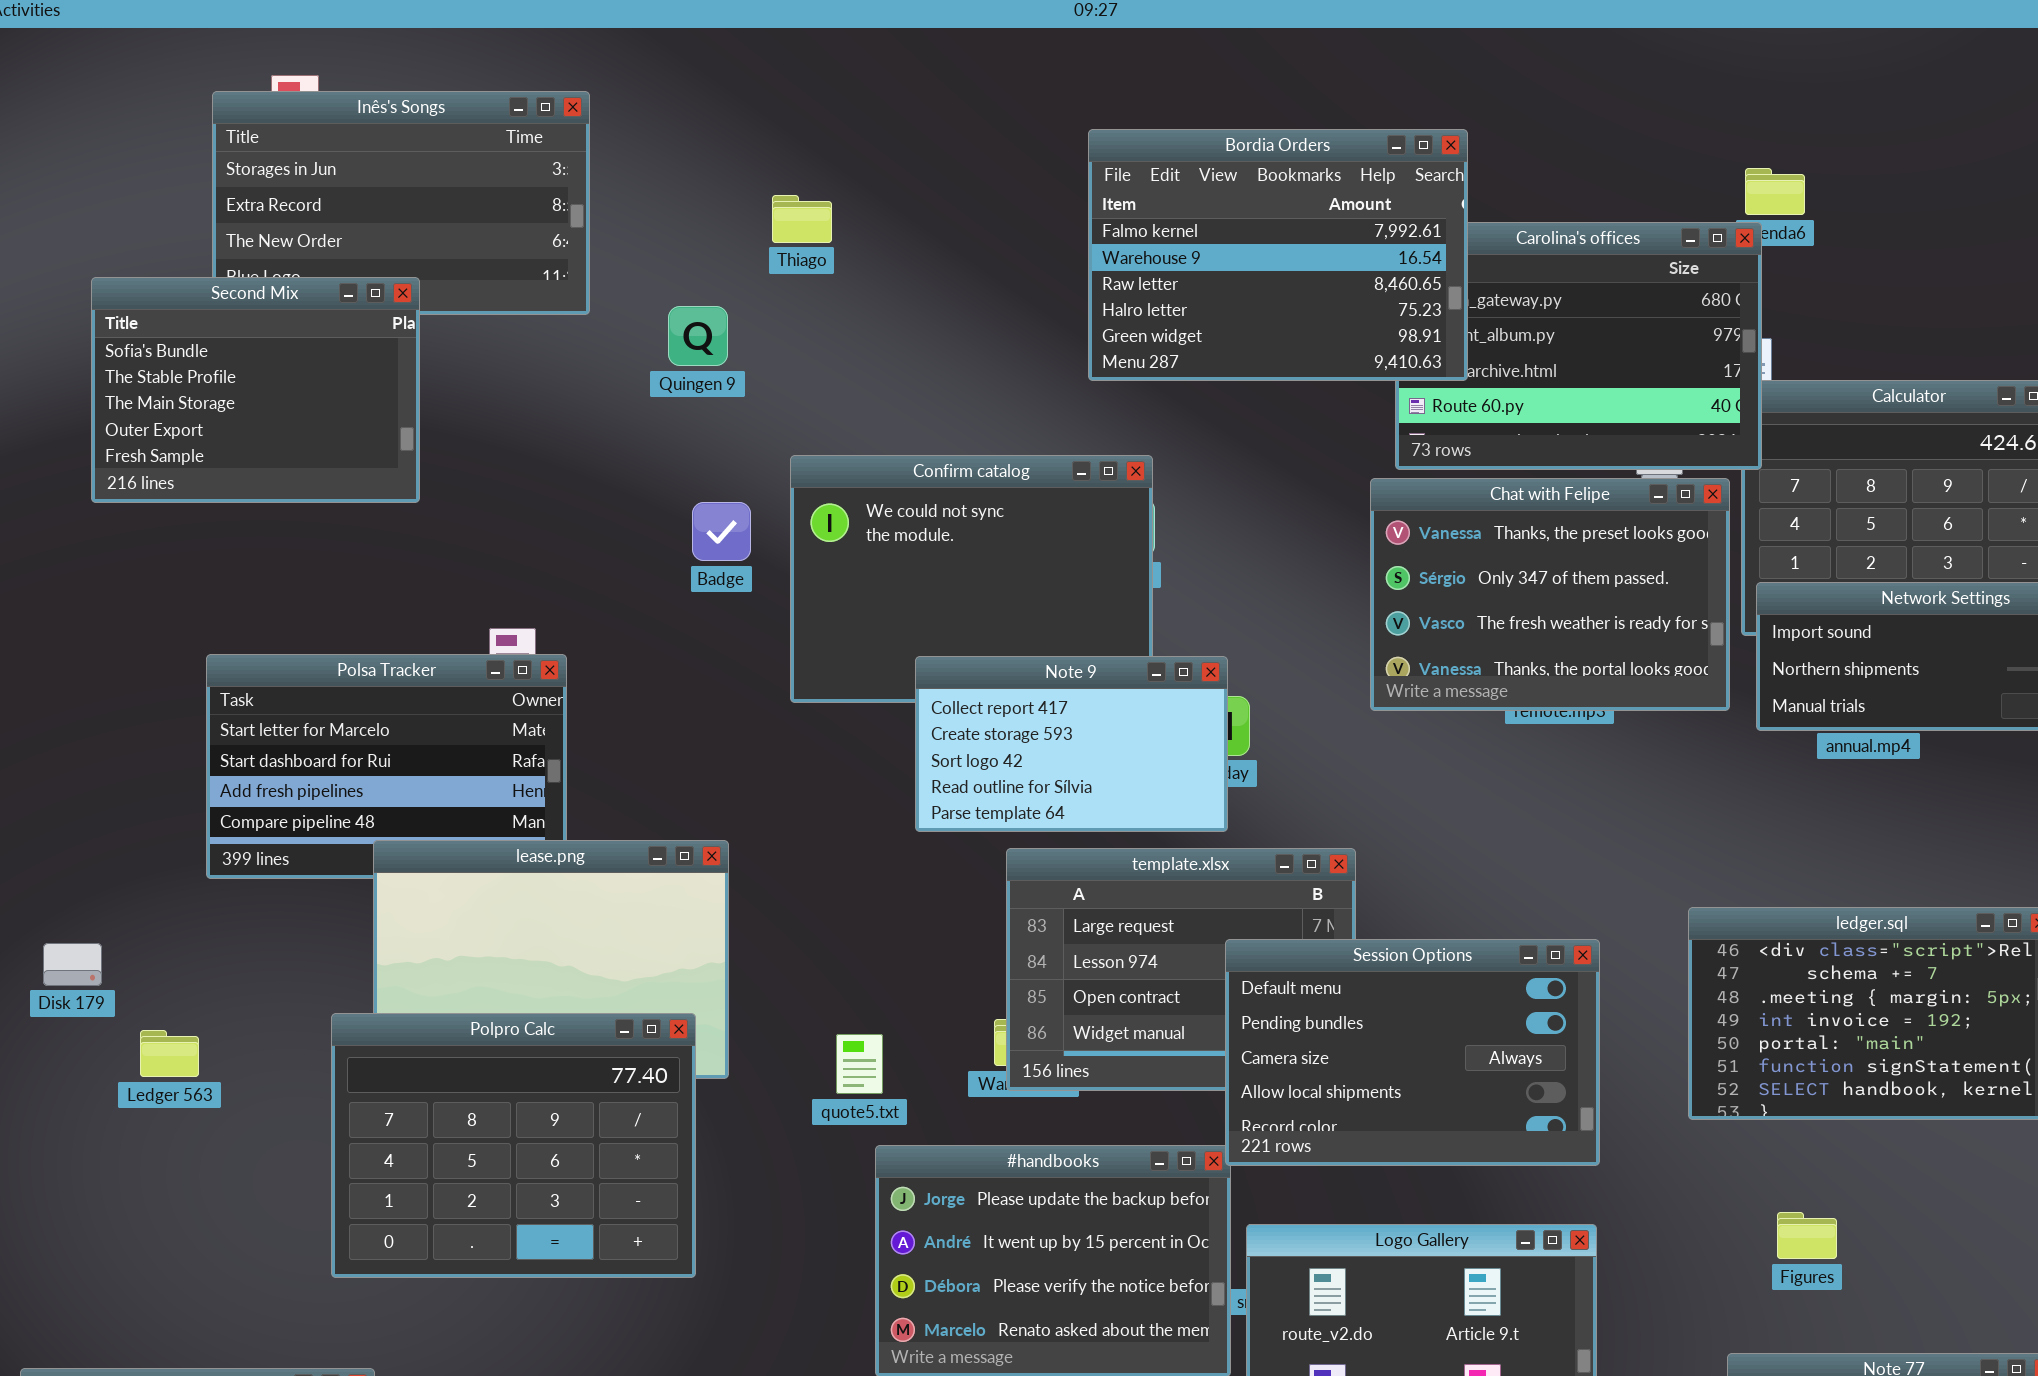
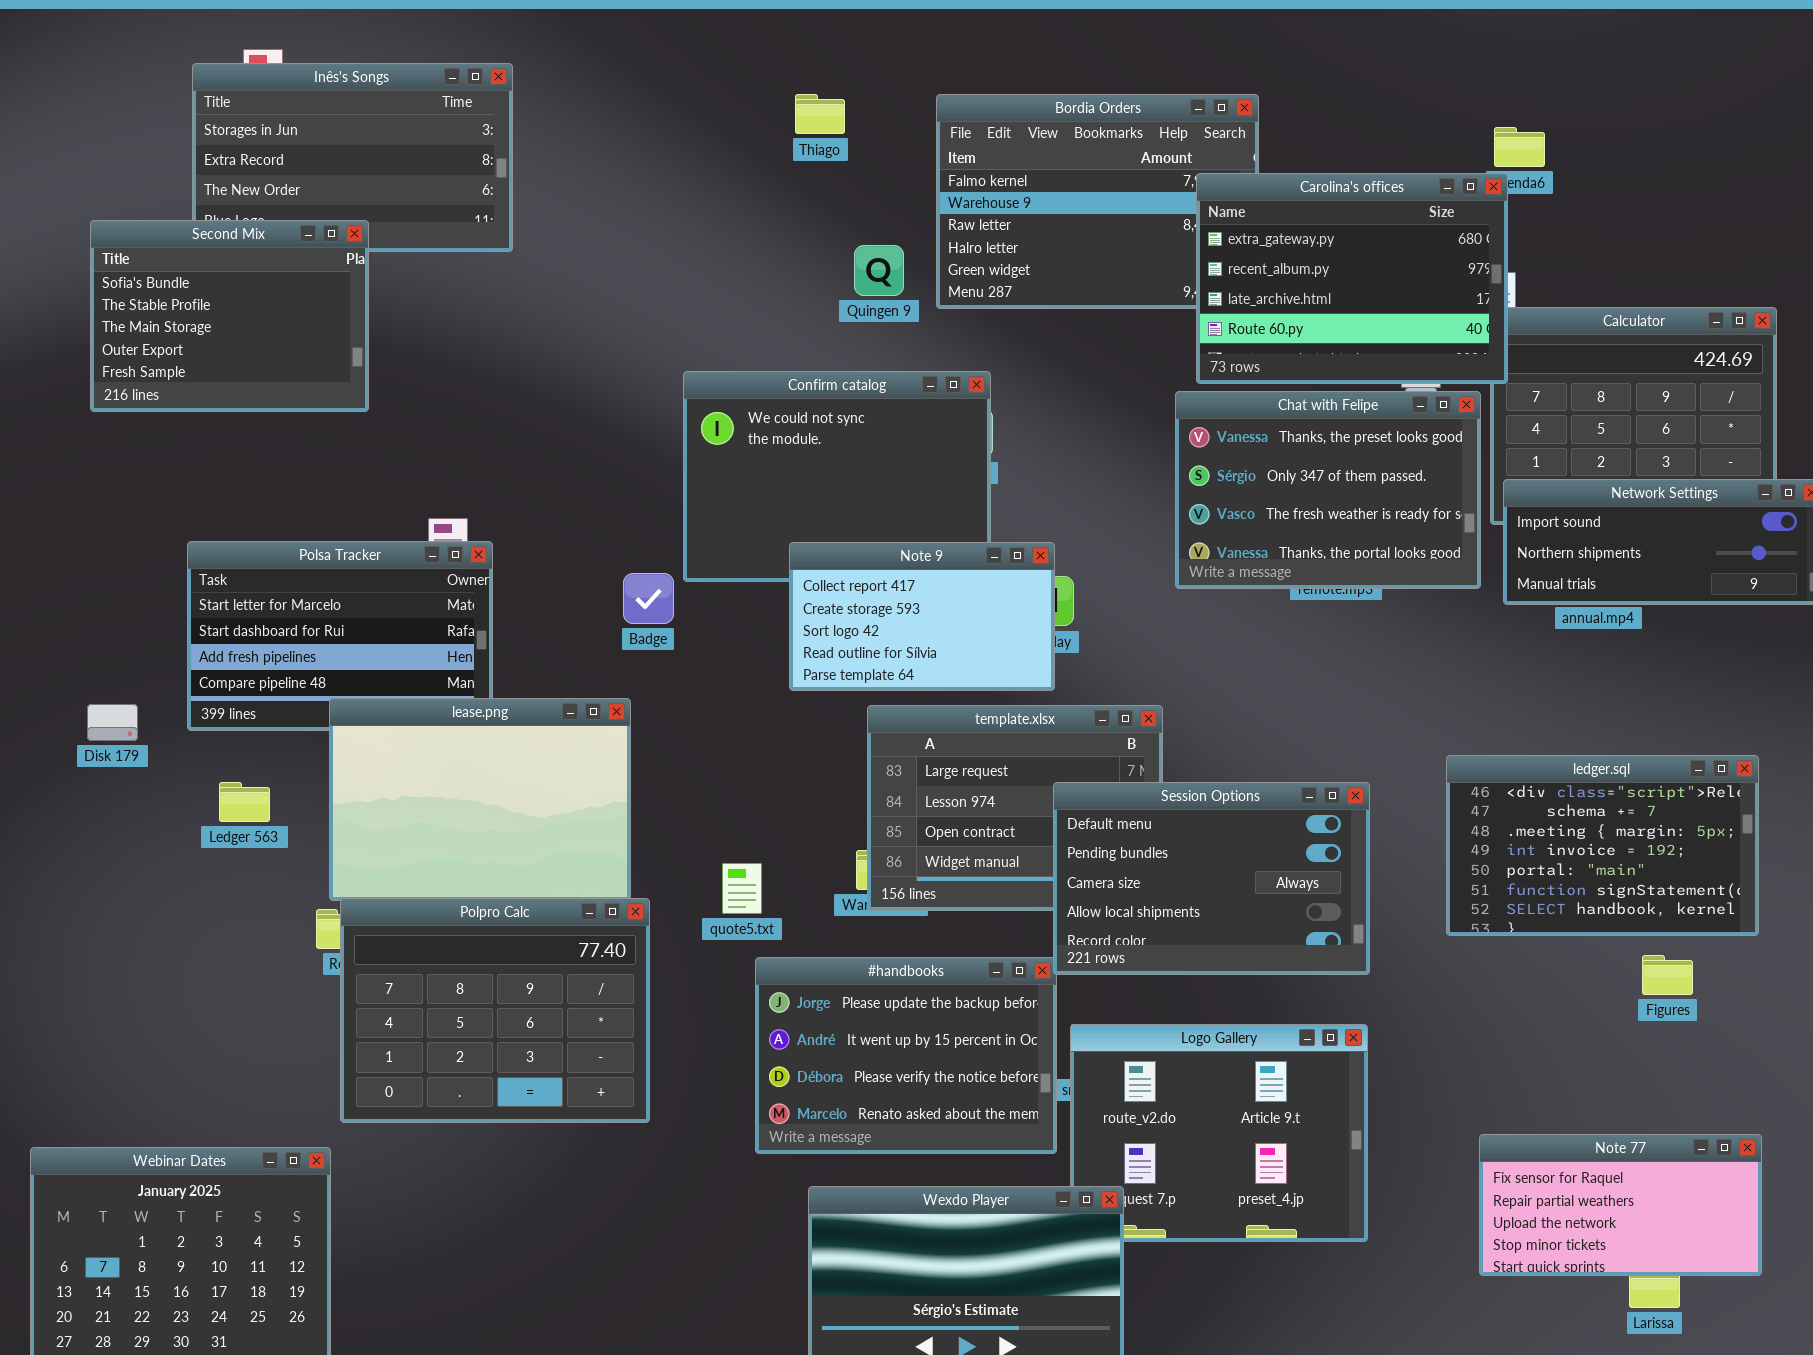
Thiago: [772,195,832,243] -> [795,94,845,134], moved
Carolina's offices: [1395,222,1762,470] -> [1196,173,1508,384], raised
Quingen 9: [668,306,728,366] -> [854,245,904,296], moved
Badge: [692,502,751,561] -> [623,573,674,624], moved
Disk 179: [43,943,102,986] -> [87,704,138,741], moved
Polpro Calc: [331,1013,696,1278] -> [340,898,650,1123], moved
Ledger 563: [140,1030,199,1077] -> [219,782,270,822], moved
Figures: [1777,1212,1837,1259] -> [1642,955,1693,995], moved

